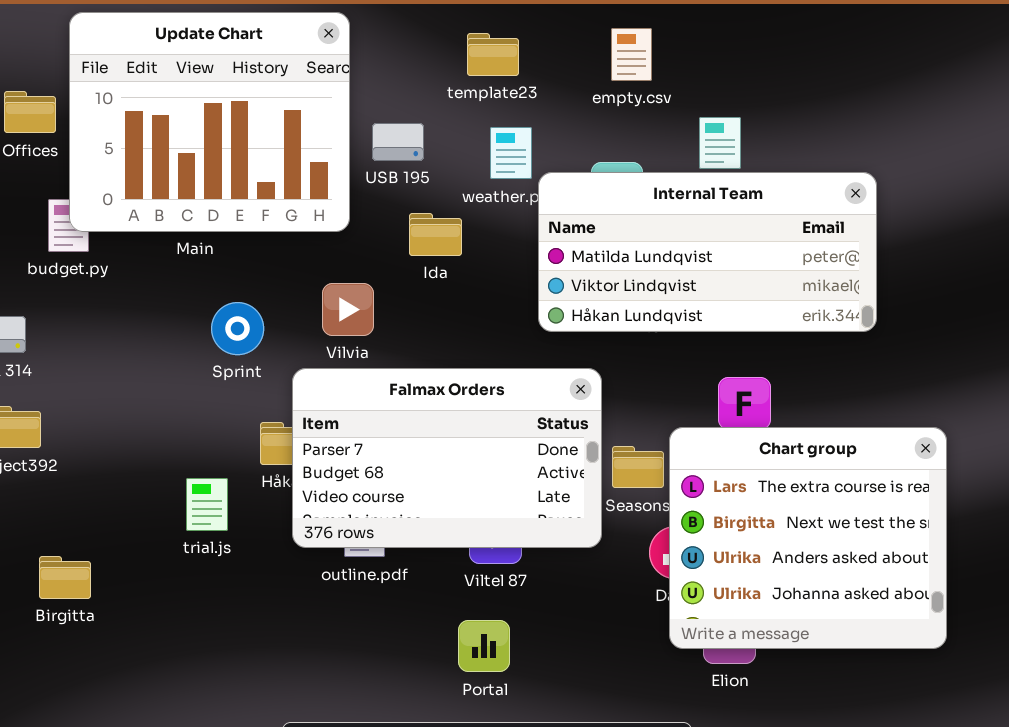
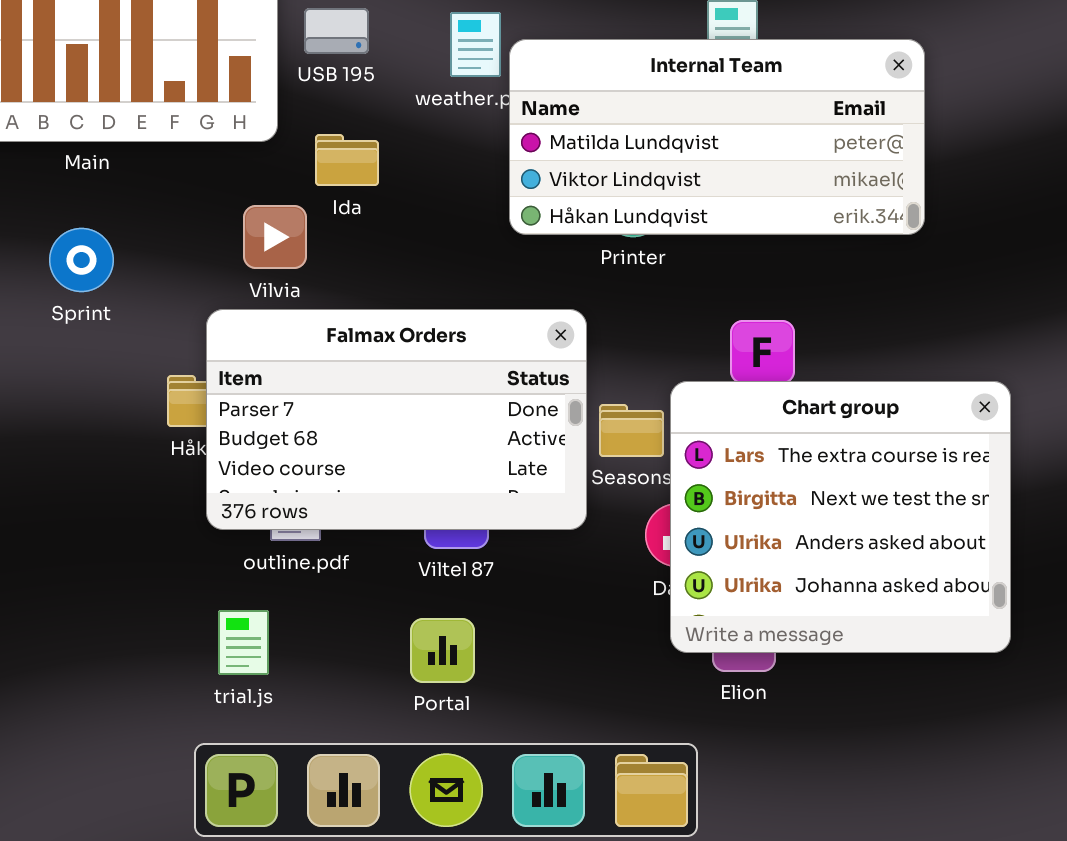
Internal Team: [538,172,877,332] -> [509,39,925,235], moved
Ida: [409,213,462,256] -> [315,134,379,186], moved
Sprint: [211,302,264,355] -> [49,228,114,292], moved
trial.js: [186,478,228,531] -> [218,610,269,675], moved

